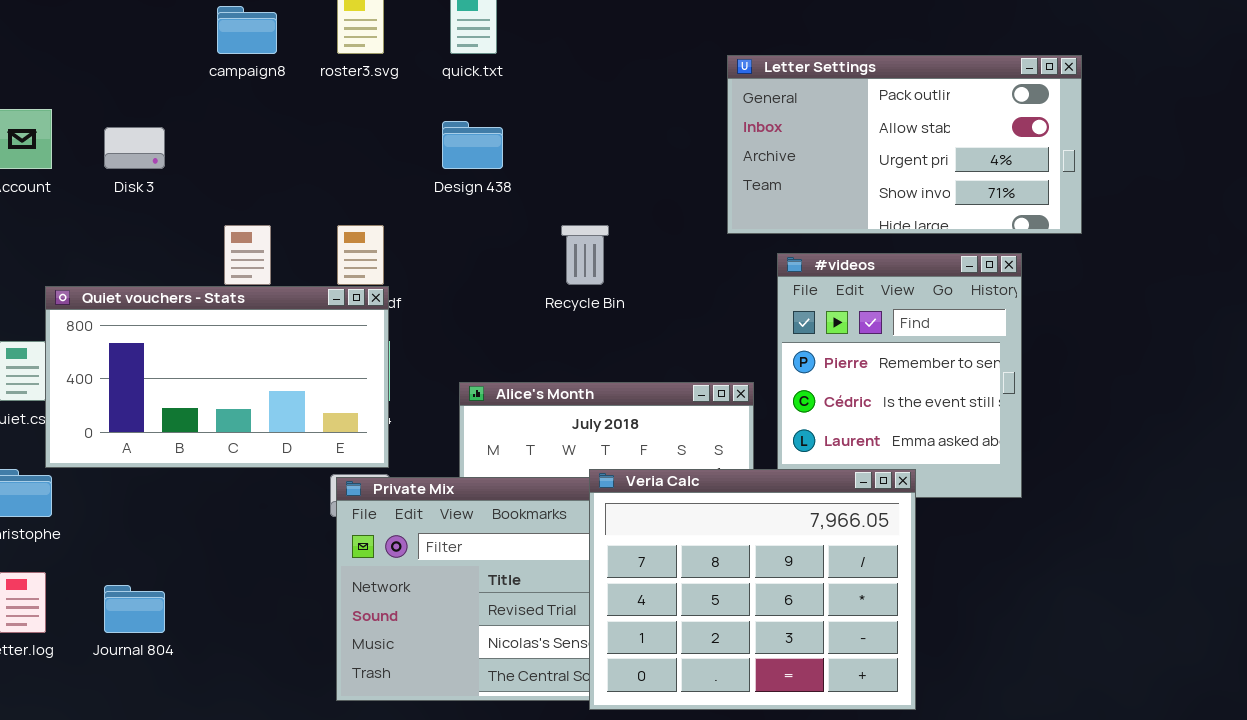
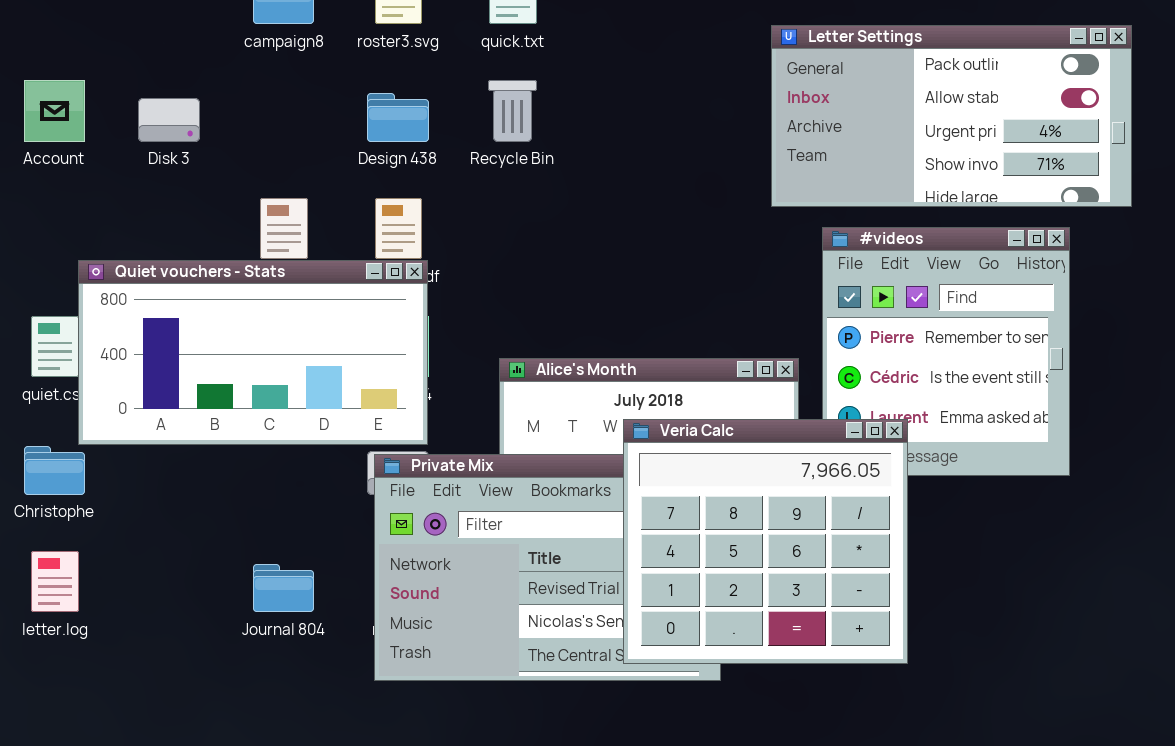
Design 438: [442,121,503,169] -> [367,93,429,142], moved
Recycle Bin: [561,225,609,285] -> [488,80,537,142], moved
Veria Calc: [589,469,916,710] -> [623,419,908,664], moved, resized
Journal 804: [104,585,165,633] -> [253,564,314,612], moved

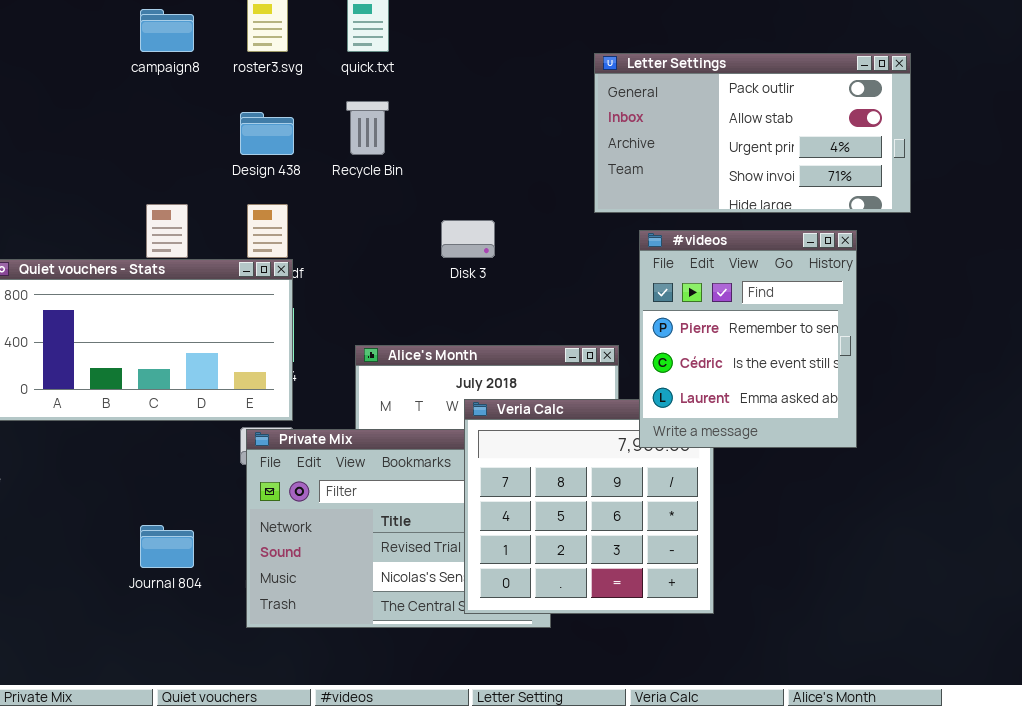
Disk 3: [138,98,200,142] -> [441,220,495,258], moved
#videos: [822,227,1070,476] -> [639,230,857,448], raised

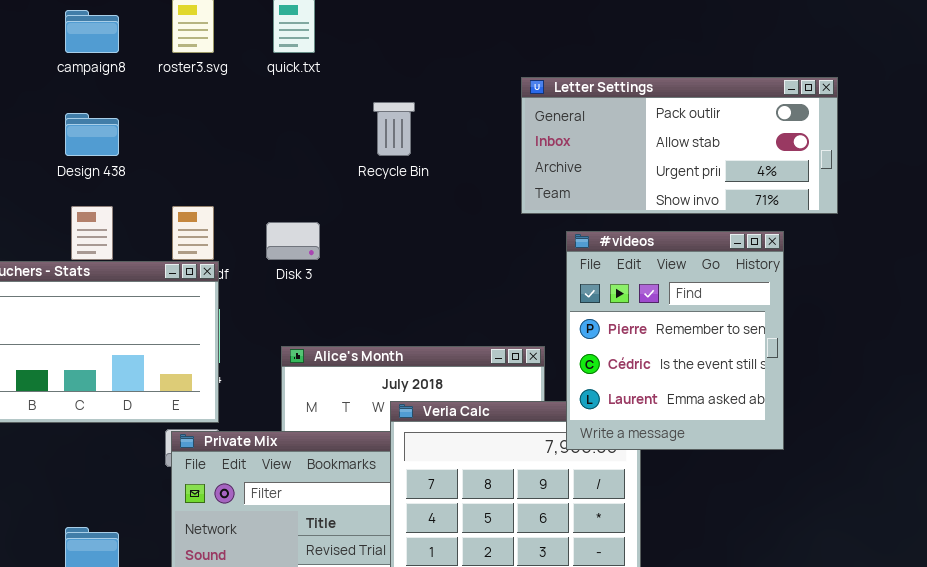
Letter Settings: [594,53,911,213] -> [521,77,838,214], resized
Recycle Bin: [346,101,389,155] -> [373,102,415,156], moved
Design 438: [240,112,294,155] -> [65,113,119,156], moved
Disk 3: [441,220,495,258] -> [266,222,320,260], moved

